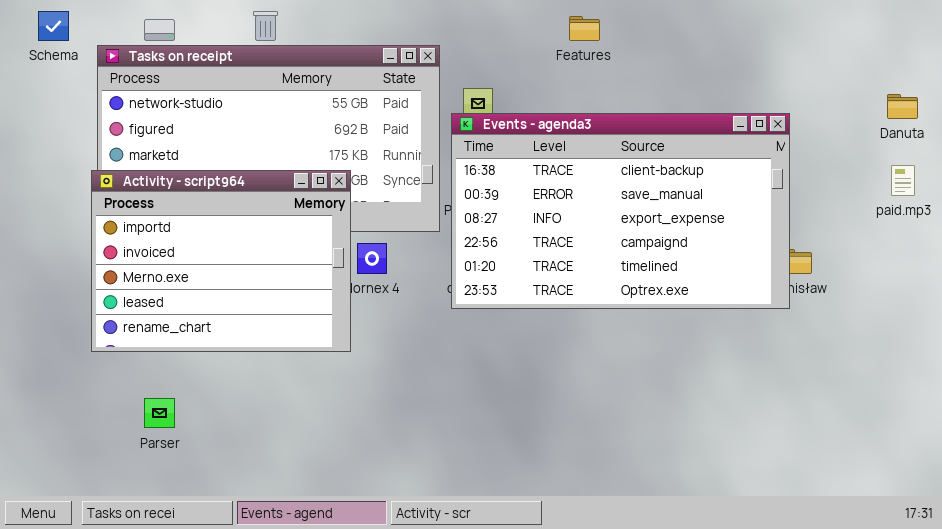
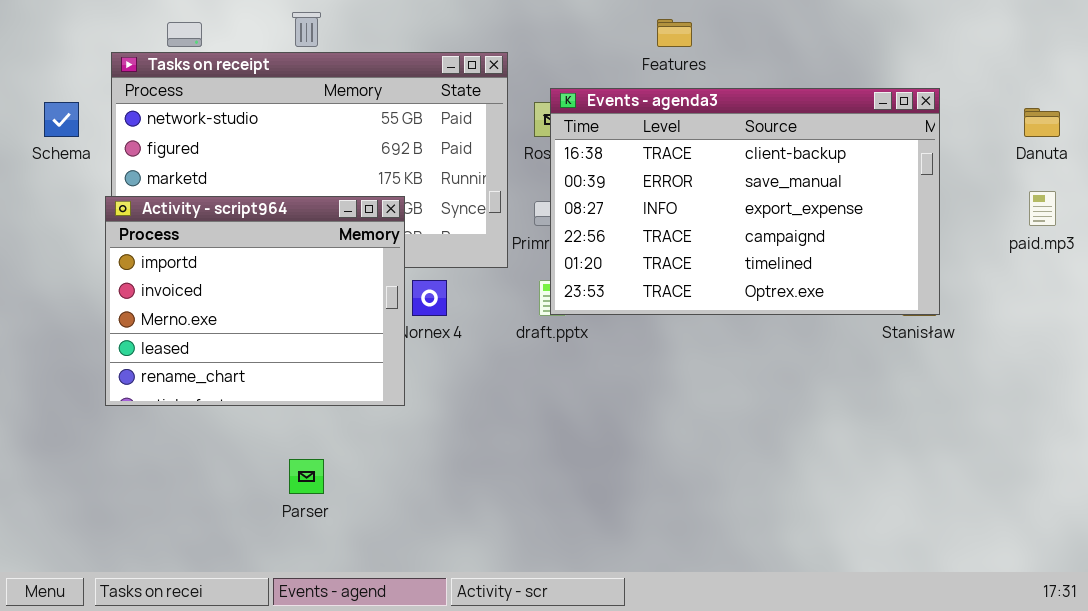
Schema: [38,11,69,41] -> [44,102,79,137], moved
Events - agenda3: [451,113,790,309] -> [550,88,940,315], moved
Parser: [144,398,175,428] -> [289,459,324,494], moved

